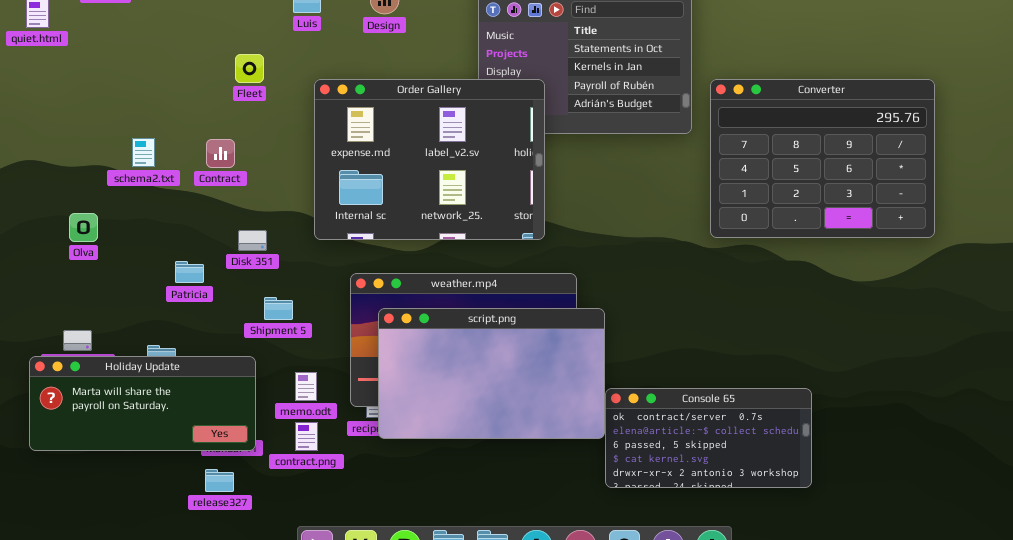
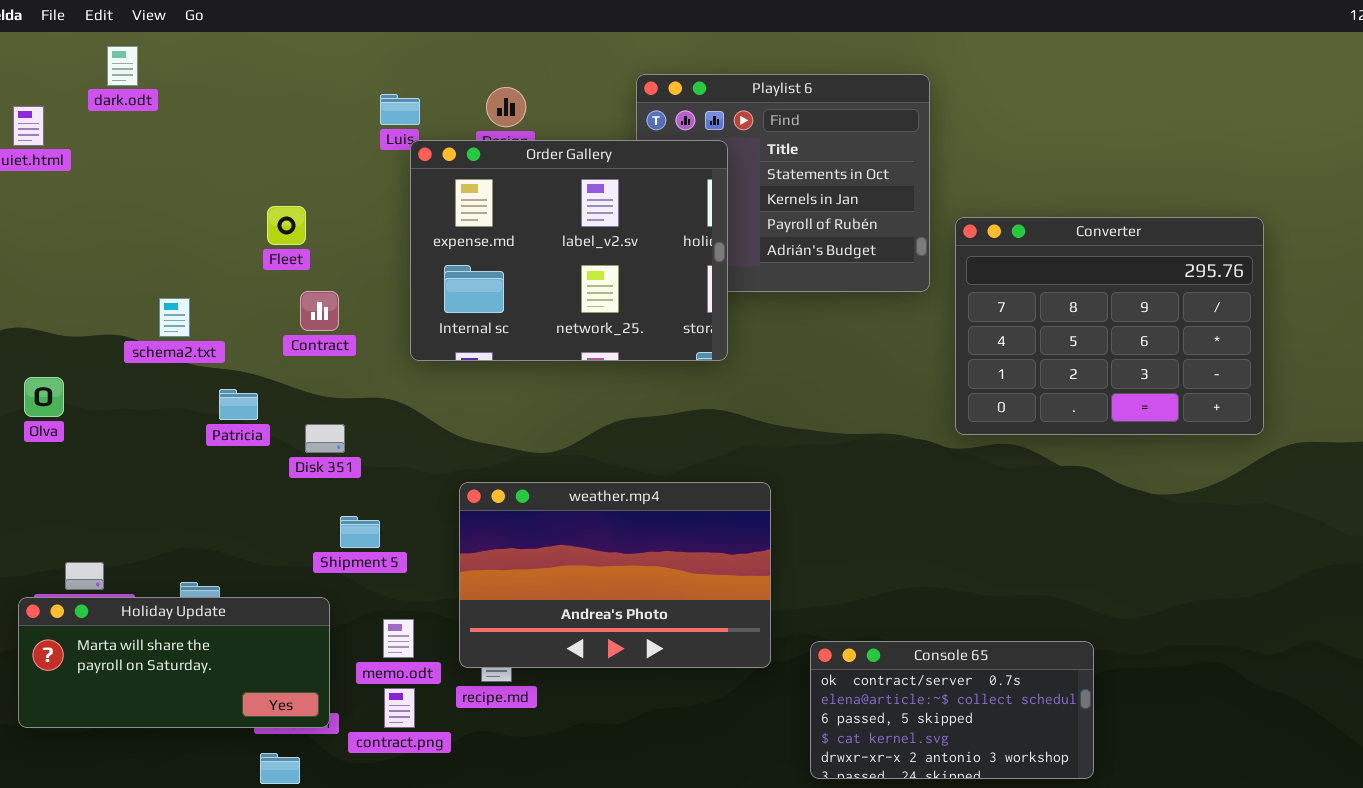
Fleet: [235,54,264,83] -> [267,206,306,245], moved
Order Gallery: [314,79,545,240] -> [410,140,728,361], moved
Contract: [206,139,235,168] -> [300,291,339,331], moved
Olva: [69,213,98,242] -> [24,377,64,417], moved
Patricia: [175,261,204,283] -> [219,389,258,420], moved
script.png: [378,308,605,439] -> none, closed

